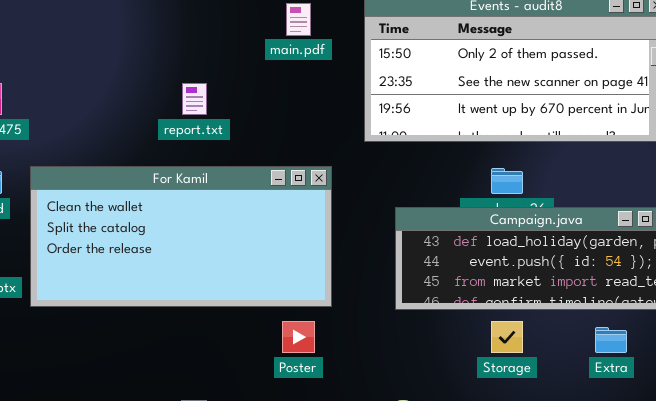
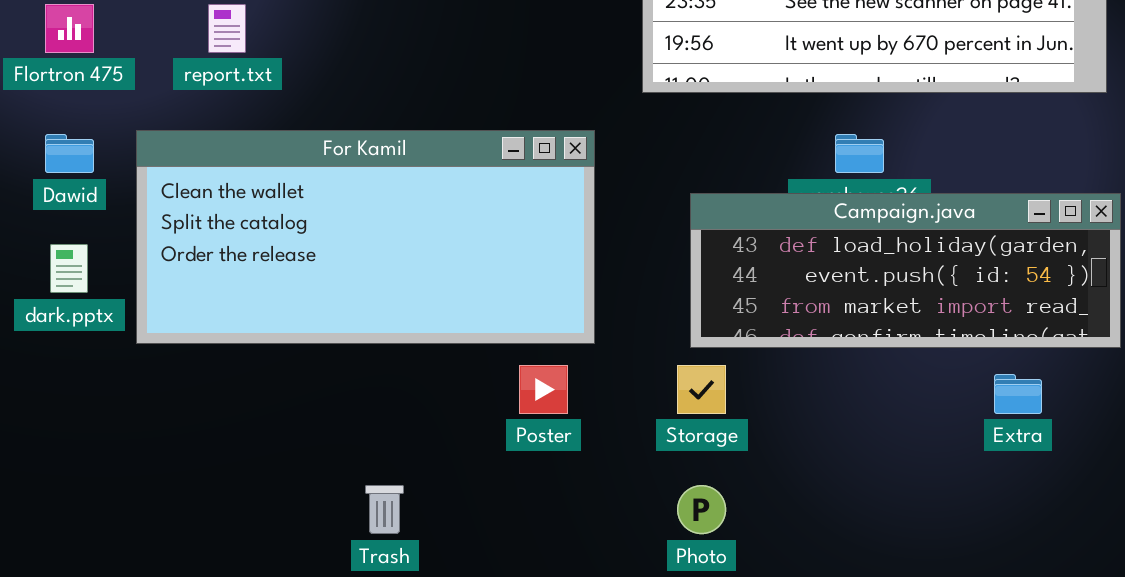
report.txt: [182,83,207,115] -> [208,4,246,53], moved
Storage: [491,321,523,353] -> [677,365,726,414], moved

